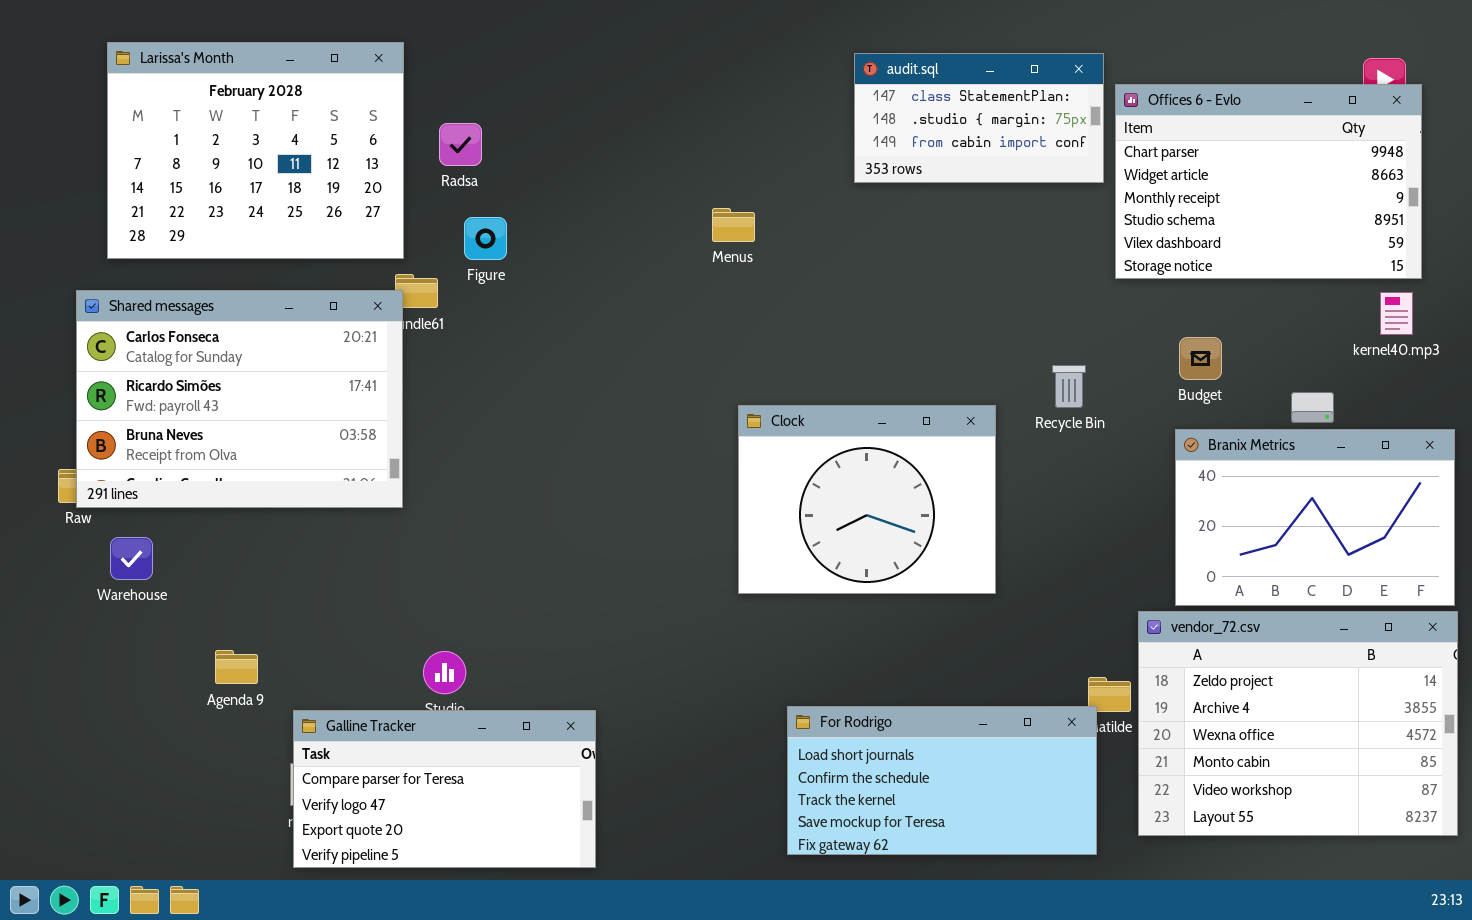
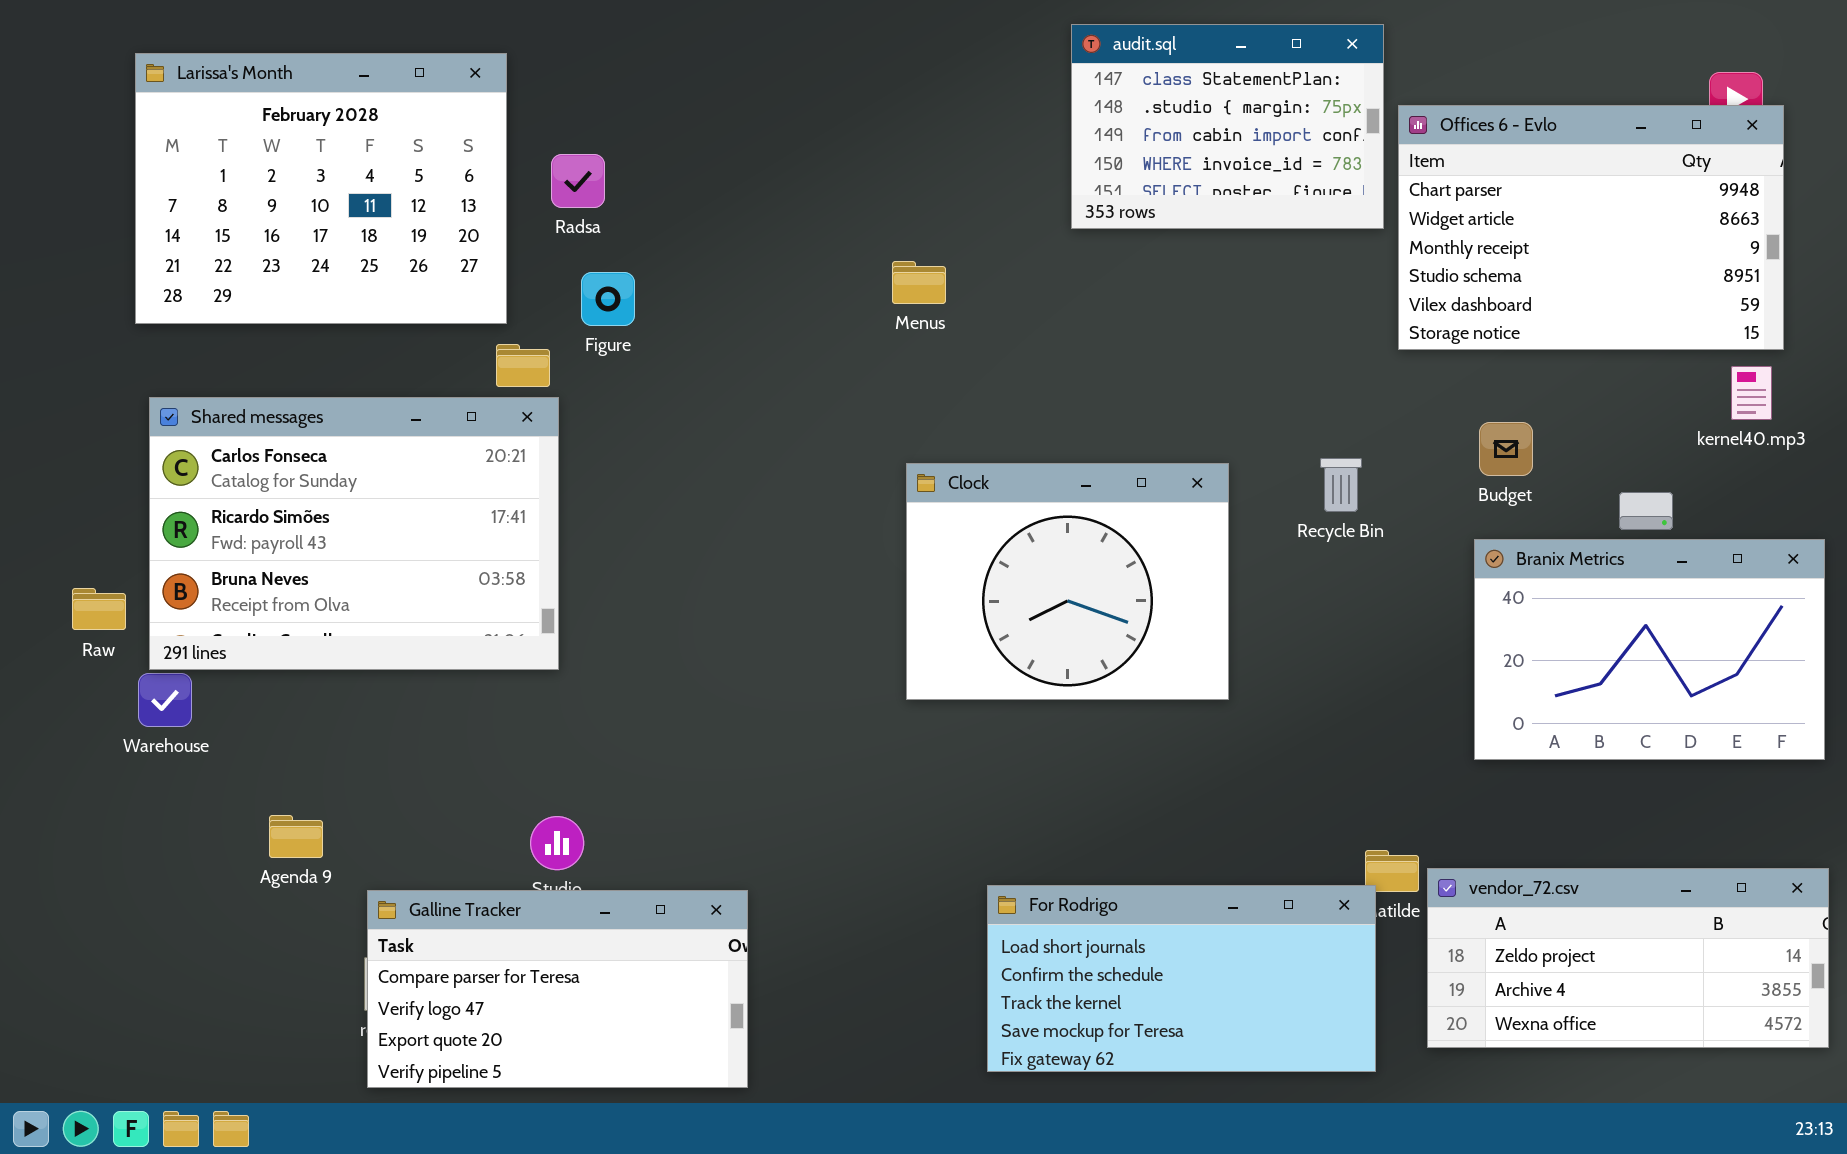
audit.sql: [854,53,1104,183] -> [1071,24,1384,229], resized
Shared messages: [76,290,403,508] -> [149,397,559,670], moved
Clock: [738,405,996,594] -> [906,463,1229,700], moved
vendor_72.csv: [1138,611,1458,836] -> [1427,868,1829,1048], resized

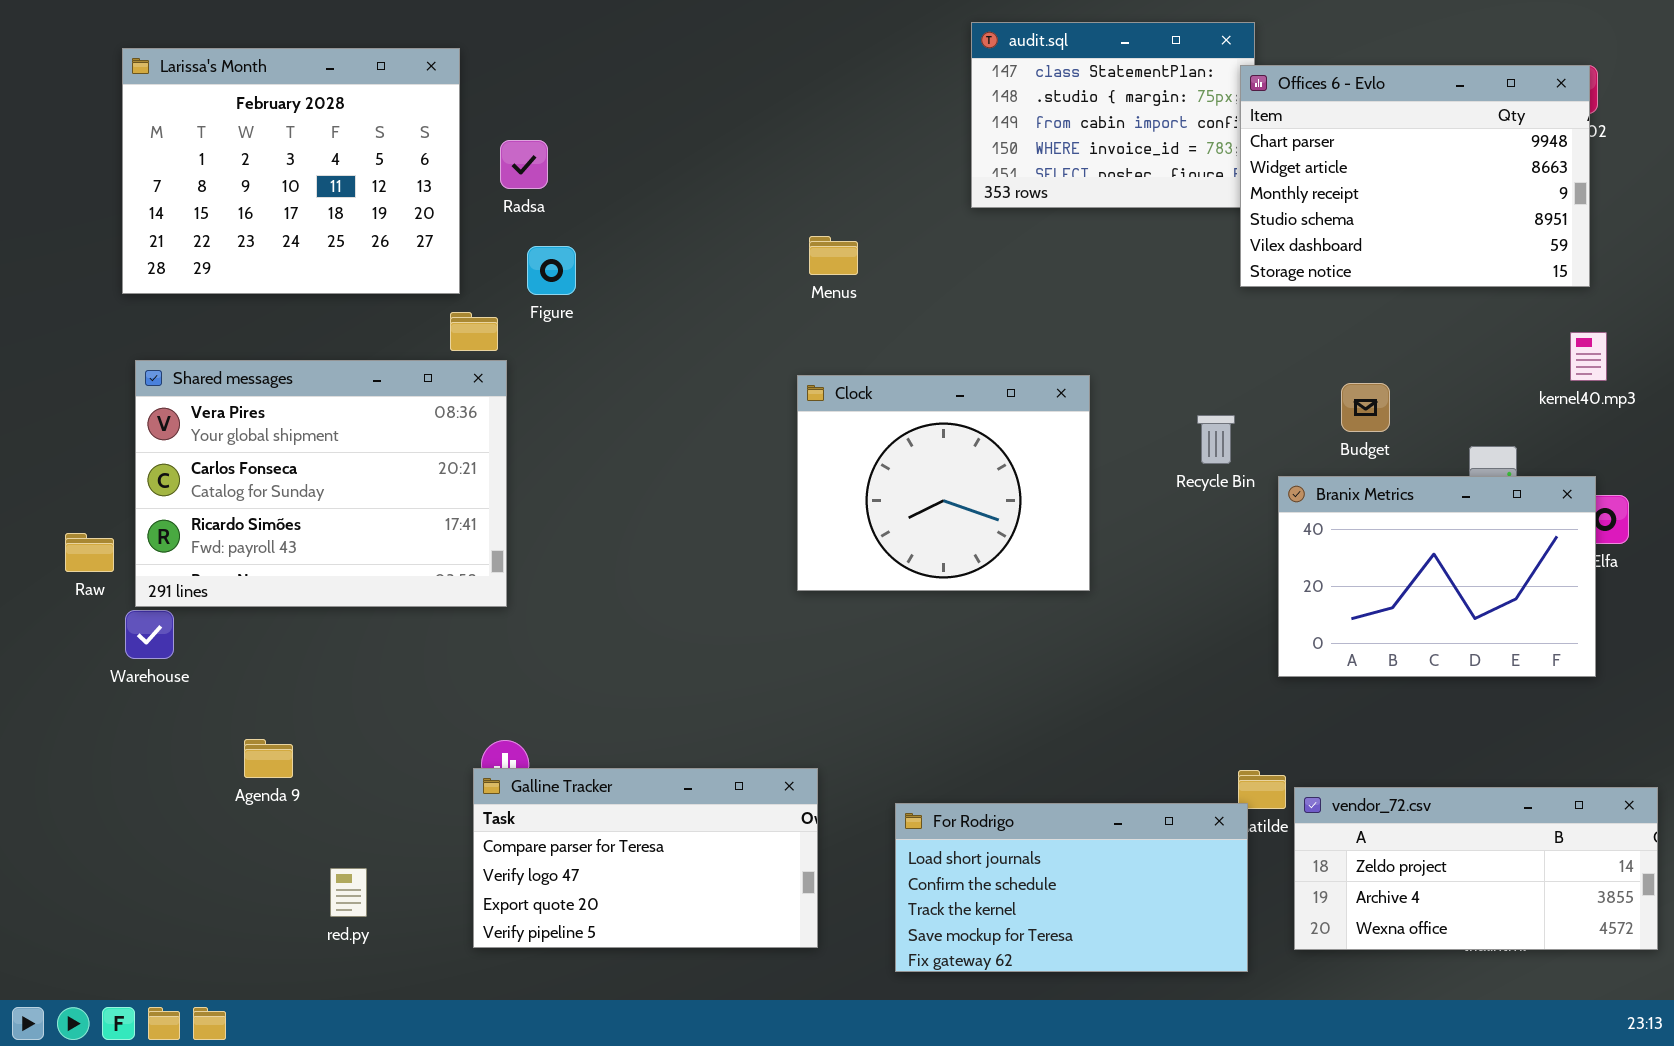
Offices 6 - Evlo: [1398,105,1784,350] -> [1240,65,1590,287], moved
Shared messages: [149,397,559,670] -> [135,360,507,607], scrolled up 1 row
Clock: [906,463,1229,700] -> [797,375,1090,591], moved
Branix Metrics: [1474,539,1825,760] -> [1278,476,1596,677], moved
Galline Tracker: [367,890,748,1088] -> [473,768,818,948], moved

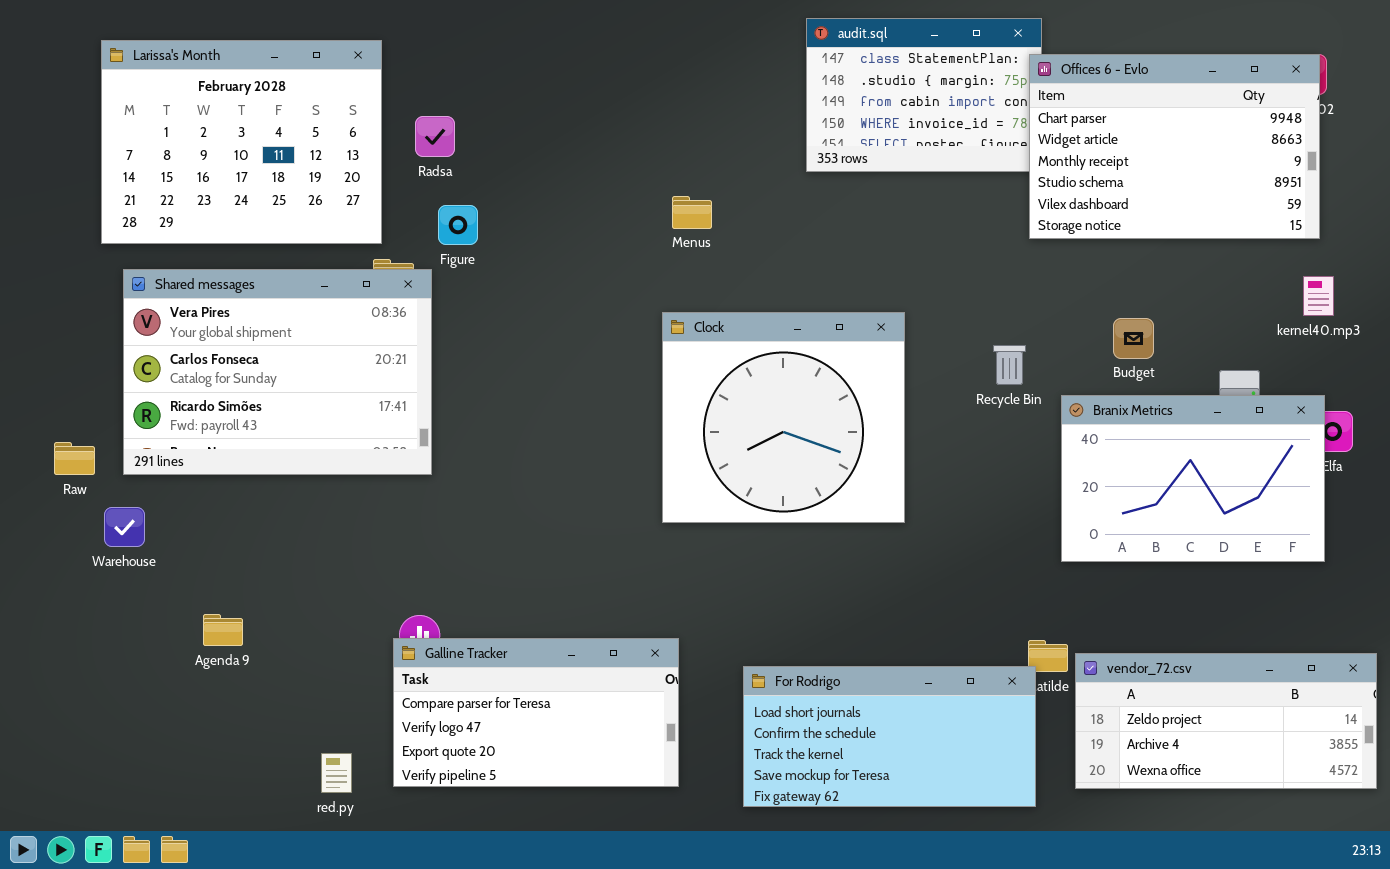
Shared messages: [135,360,507,607] -> [123,269,432,475], moved
Clock: [797,375,1090,591] -> [662,312,905,523], resized
red.py: [330,868,367,917] -> [321,753,352,793], moved

